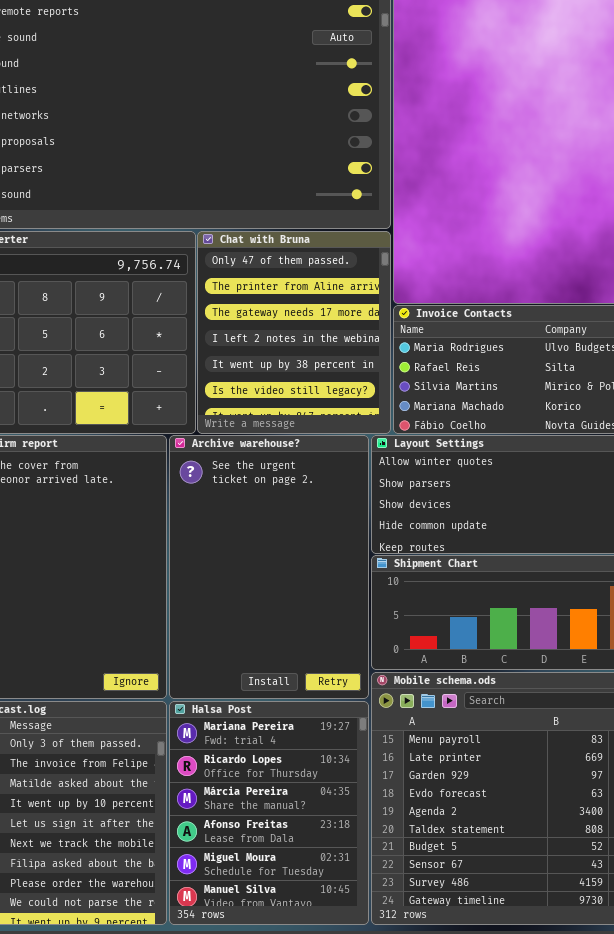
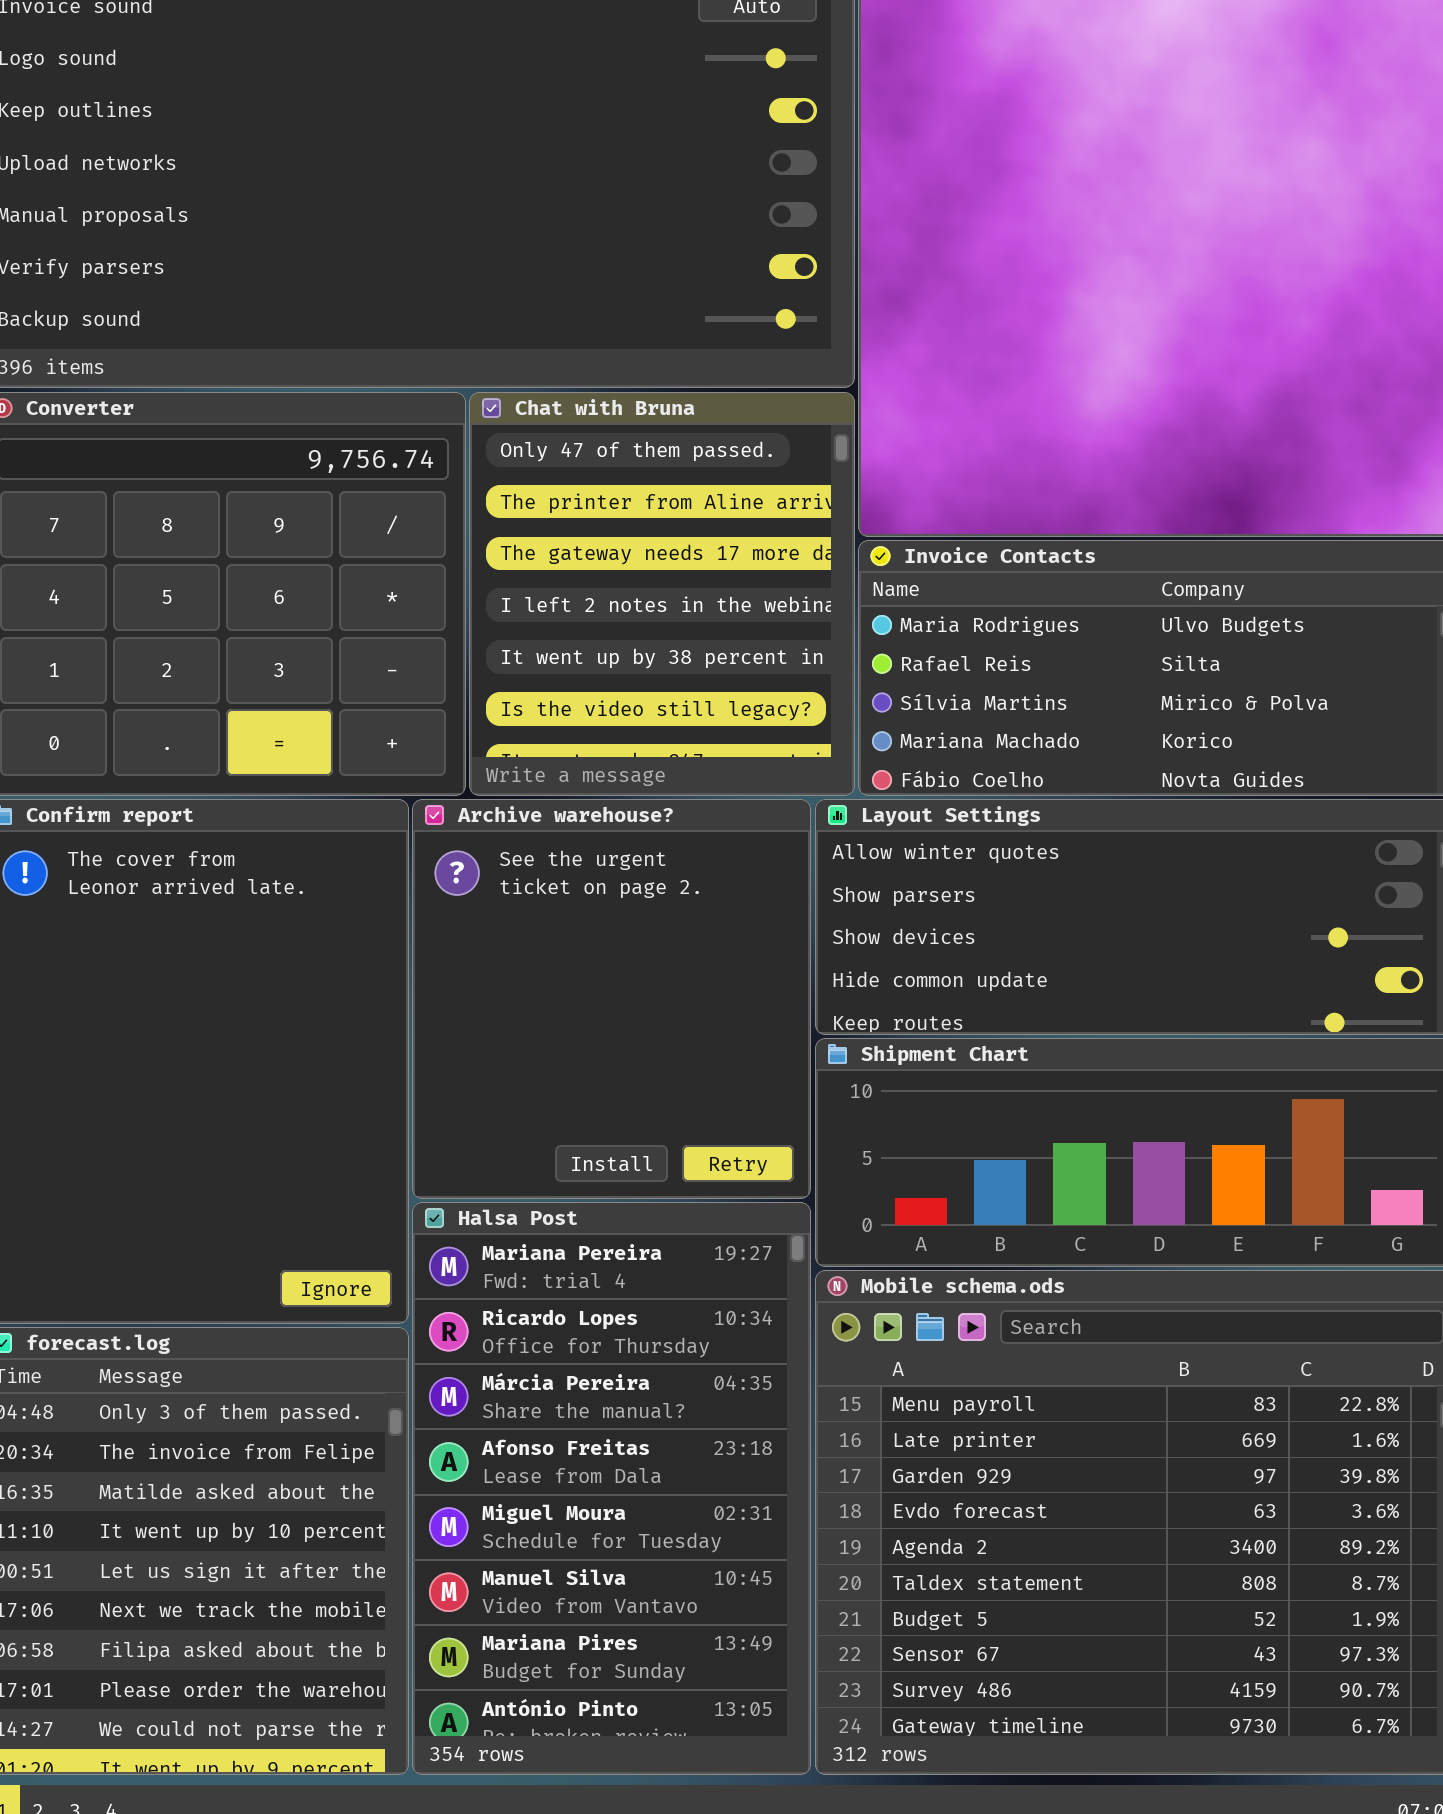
Archive warehouse?: [169,435,369,699] -> [412,799,811,1199], resized
Halsa Post: [169,701,369,925] -> [412,1202,811,1775], resized

